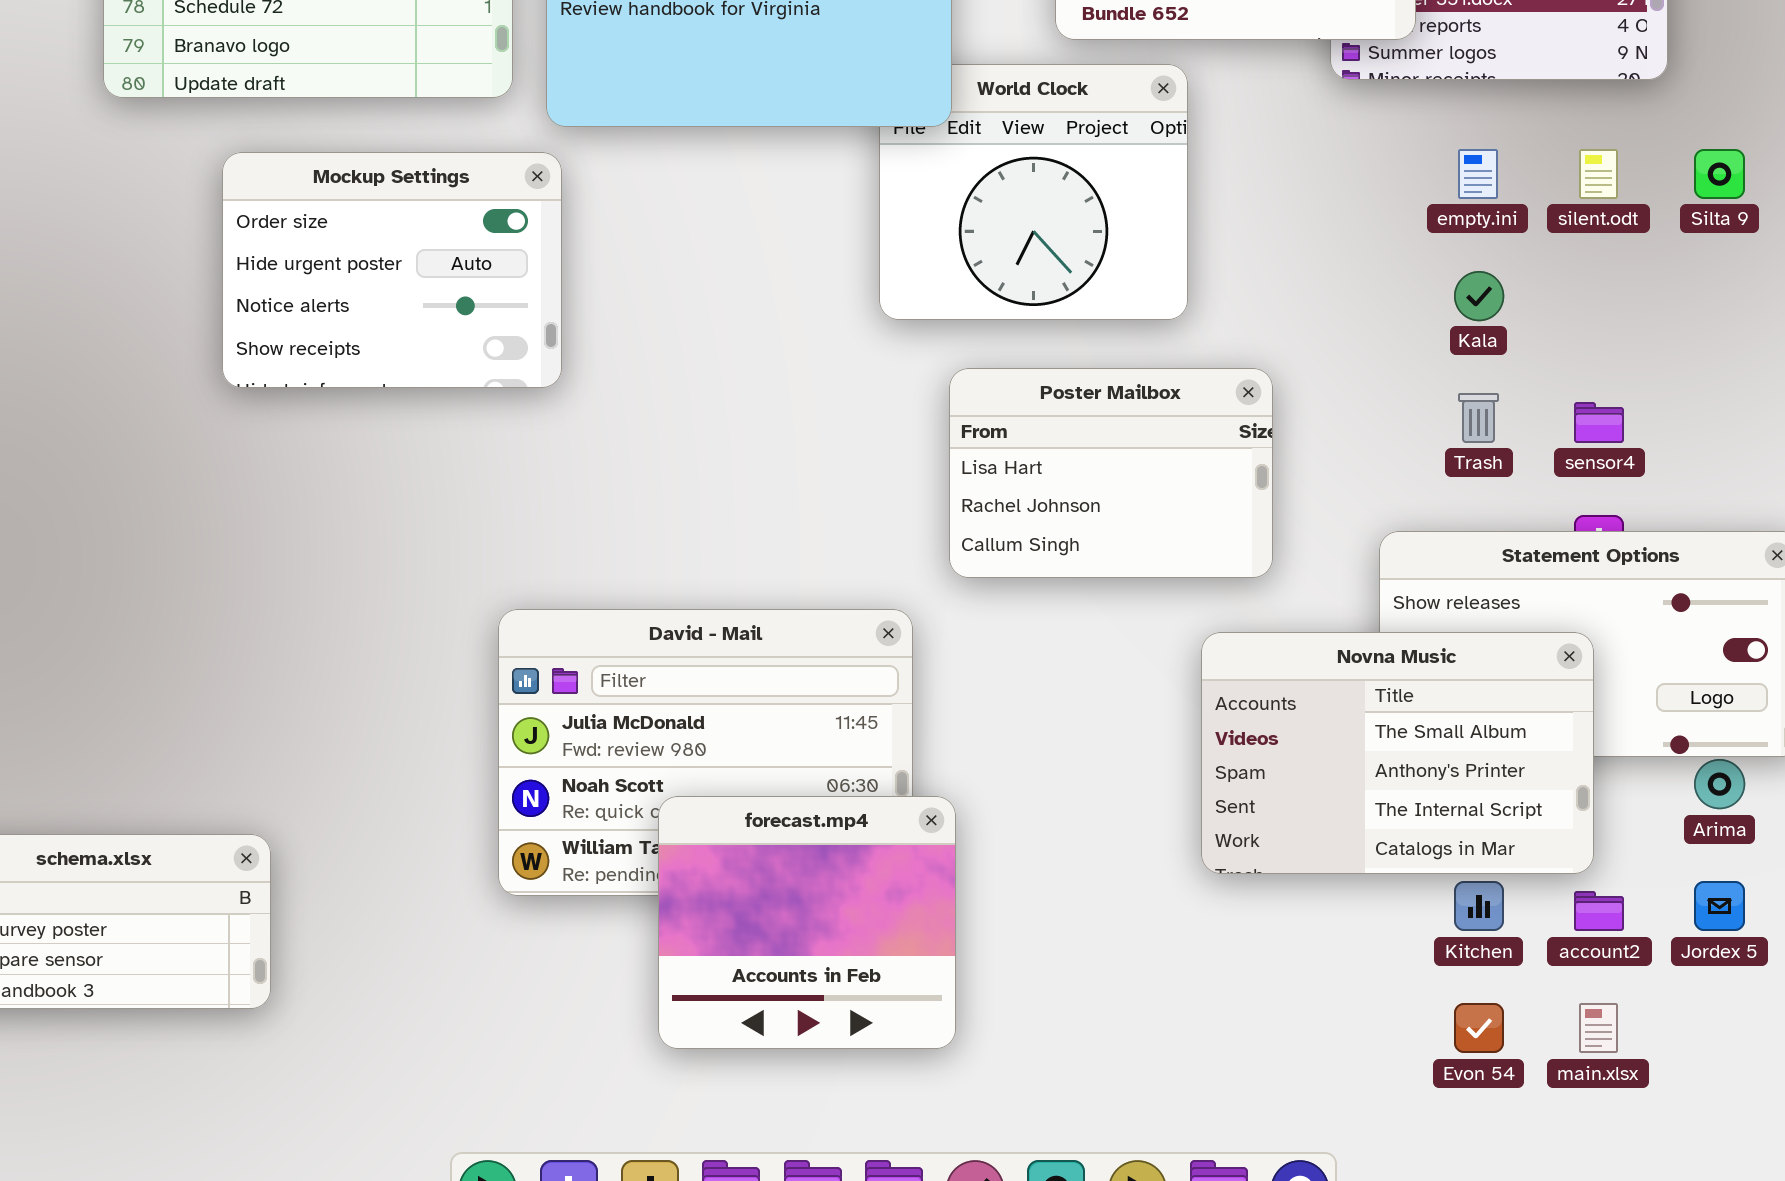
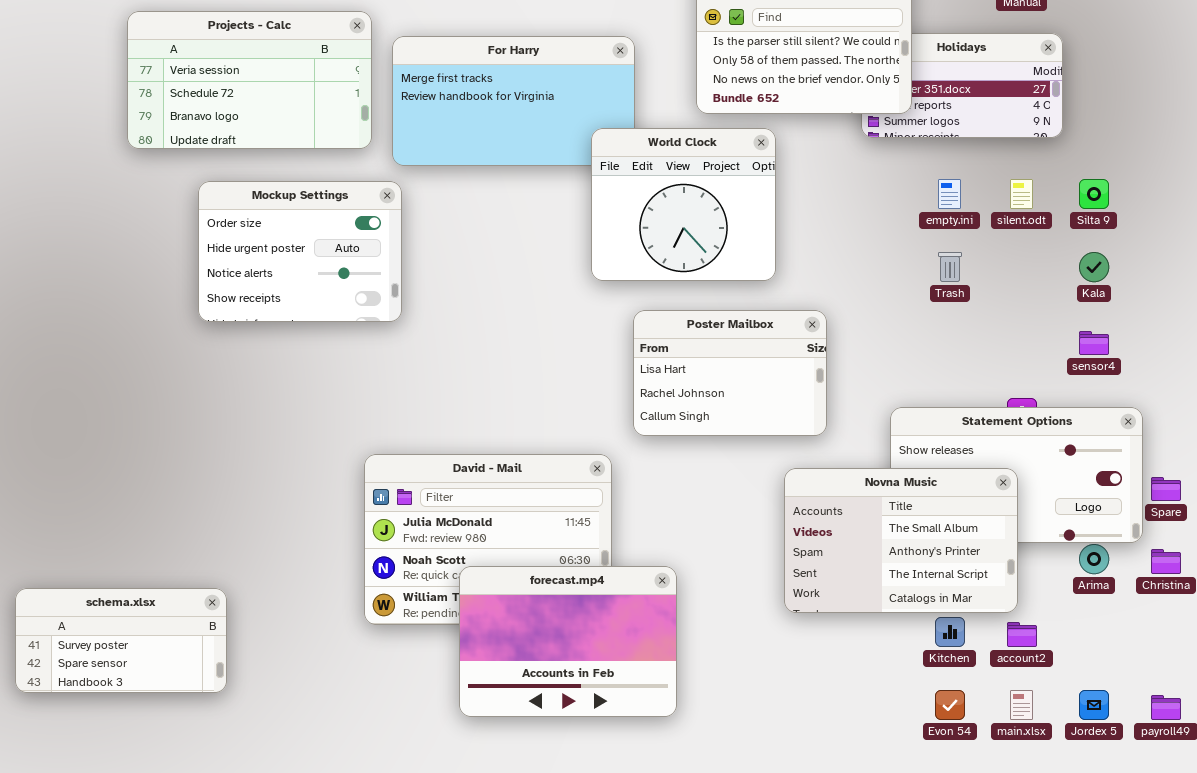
World Clock: [879,64,1188,320] -> [591,128,776,281], raised
Kala: [1454,271,1504,321] -> [1079,252,1109,282], moved
Trash: [1458,393,1499,443] -> [938,252,962,282], moved
sensor4: [1574,402,1624,443] -> [1079,331,1109,355], moved
forecast.mp4: [658,796,956,1049] -> [459,566,677,717], resized
Jordex 5: [1694,881,1745,931] -> [1079,690,1109,720], moved

